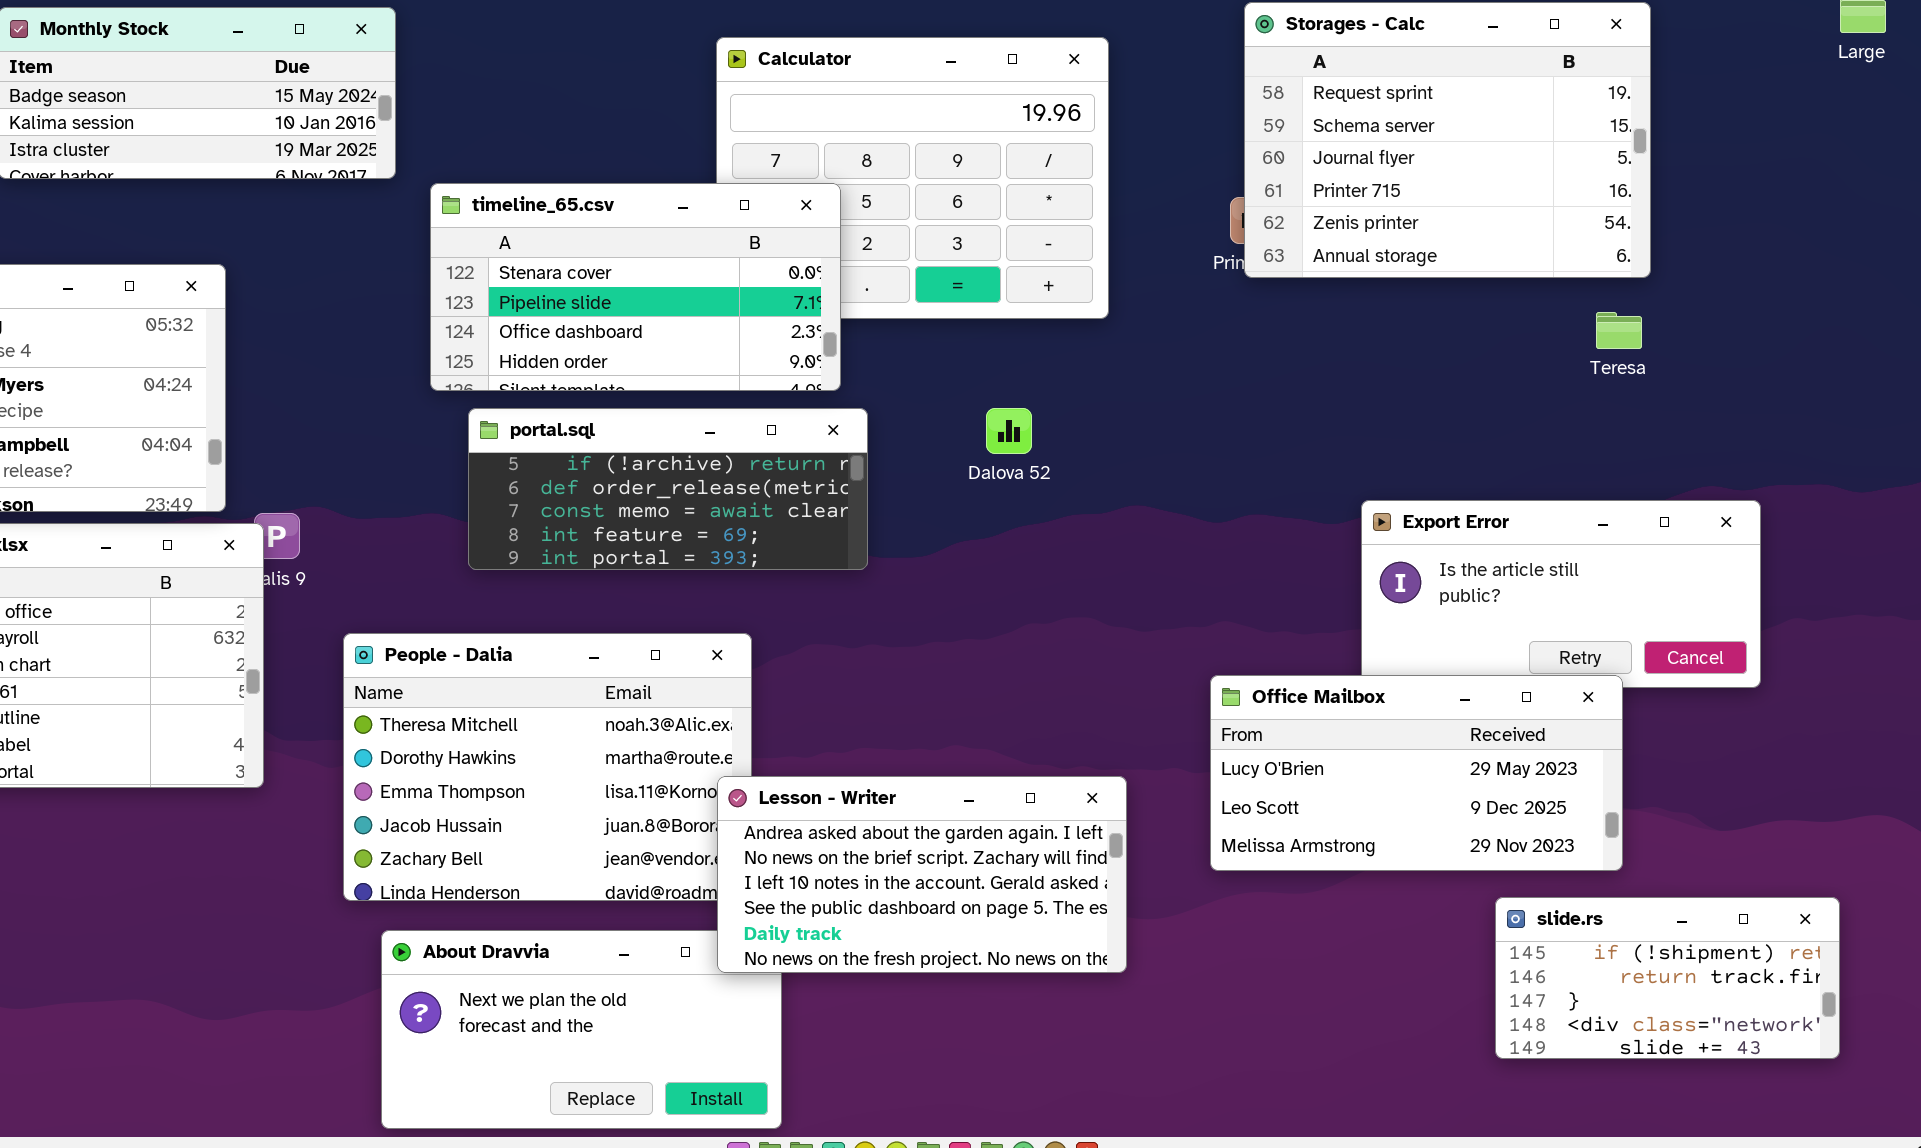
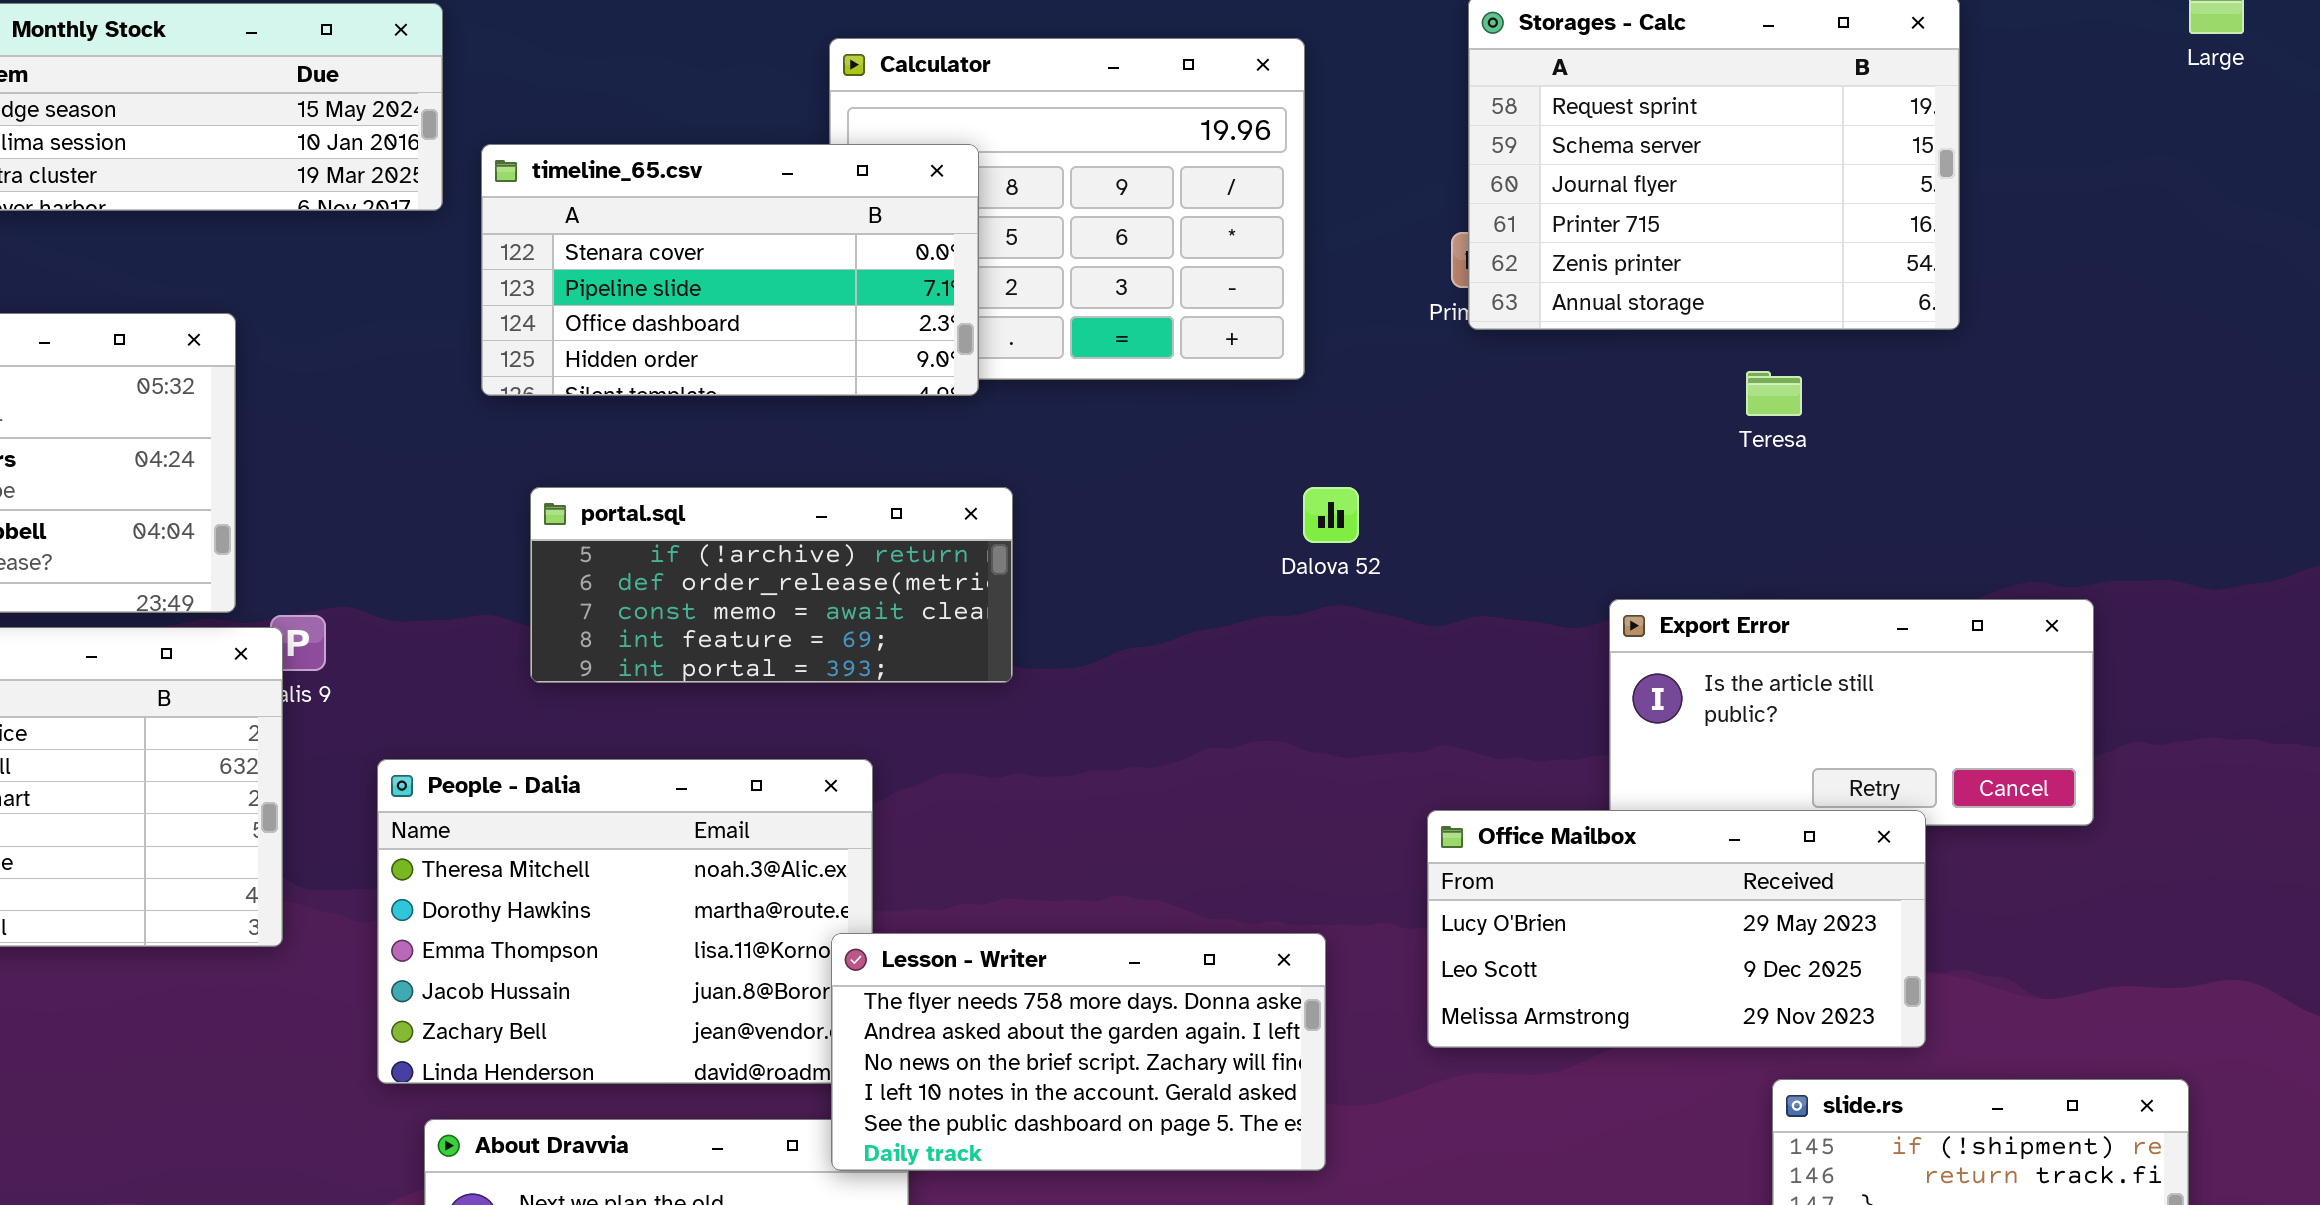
timeline_65.csv: [430,183,841,391] -> [481,144,979,396], moved
Teresa: [1596,312,1642,349] -> [1746,371,1802,416], moved
Dalova 52: [986,408,1032,454] -> [1303,487,1359,543], moved
Lesson - Writer: [717,776,1127,973] -> [831,933,1326,1171], scrolled up 1 row

